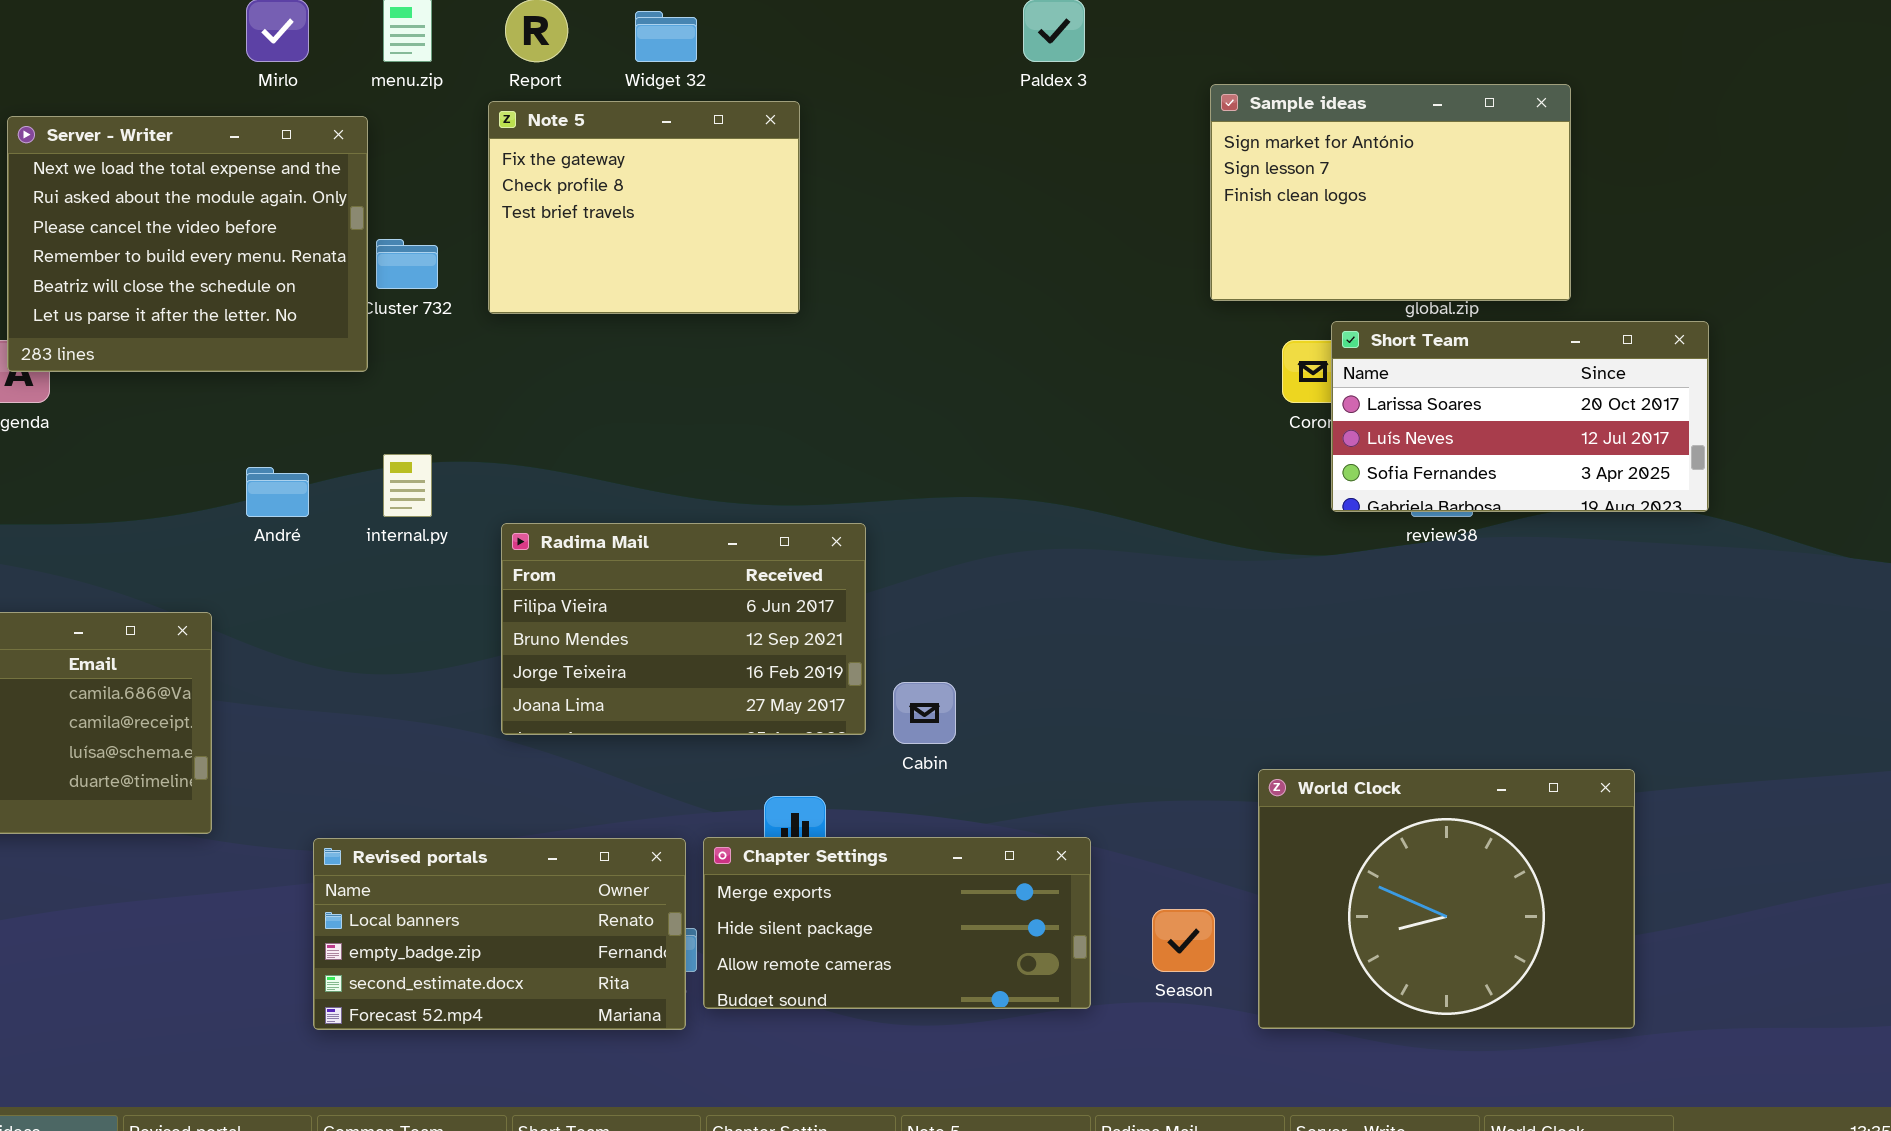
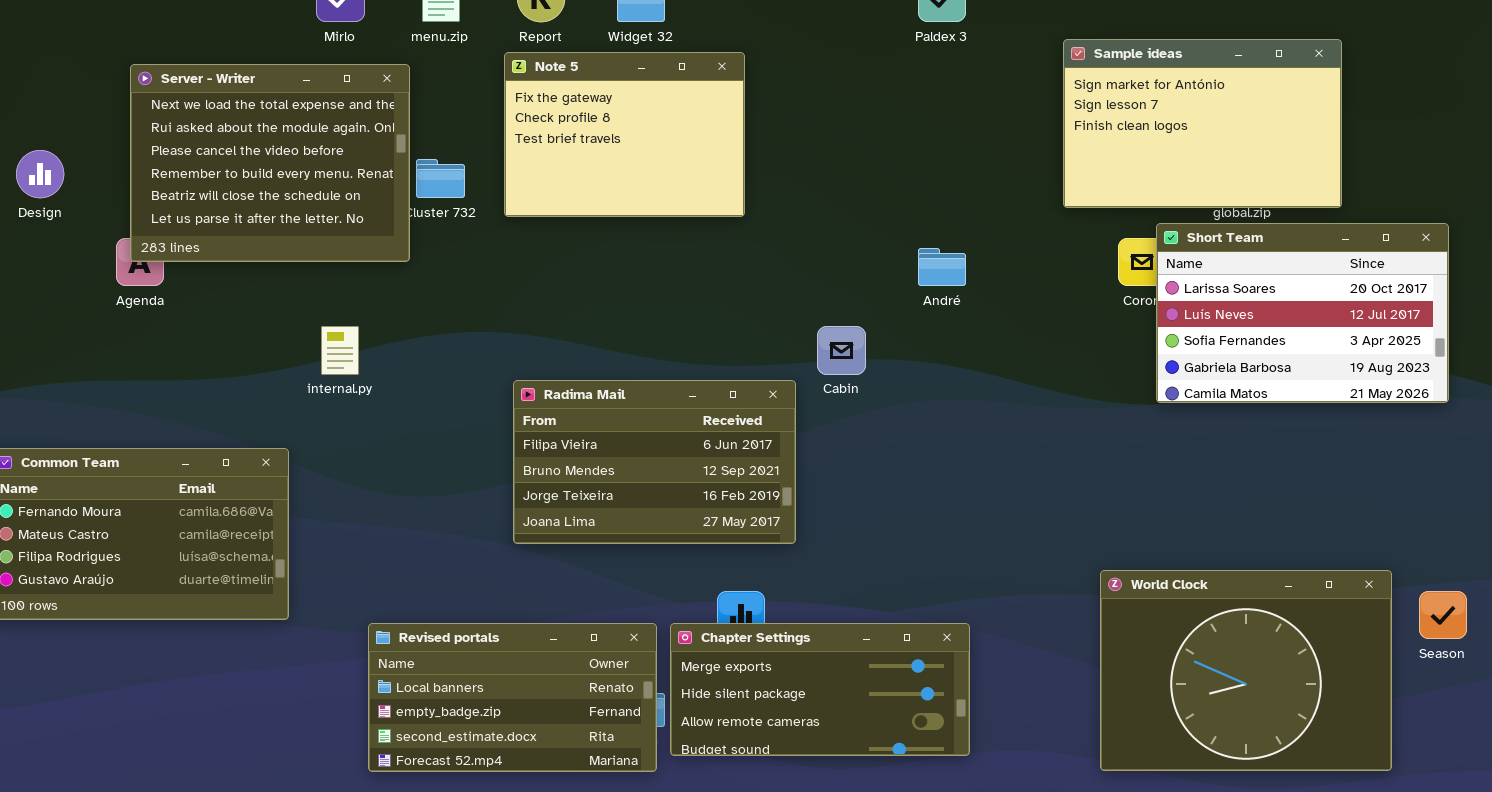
Short Team: [1331,321,1709,512] -> [1156,223,1449,403], resized
internal.py: [383,454,432,517] -> [321,326,359,375], moved
André: [246,467,309,517] -> [918,248,966,286], moved
Cabin: [893,682,956,744] -> [817,326,866,375], moved
Season: [1152,909,1215,972] -> [1419,591,1467,639], moved

